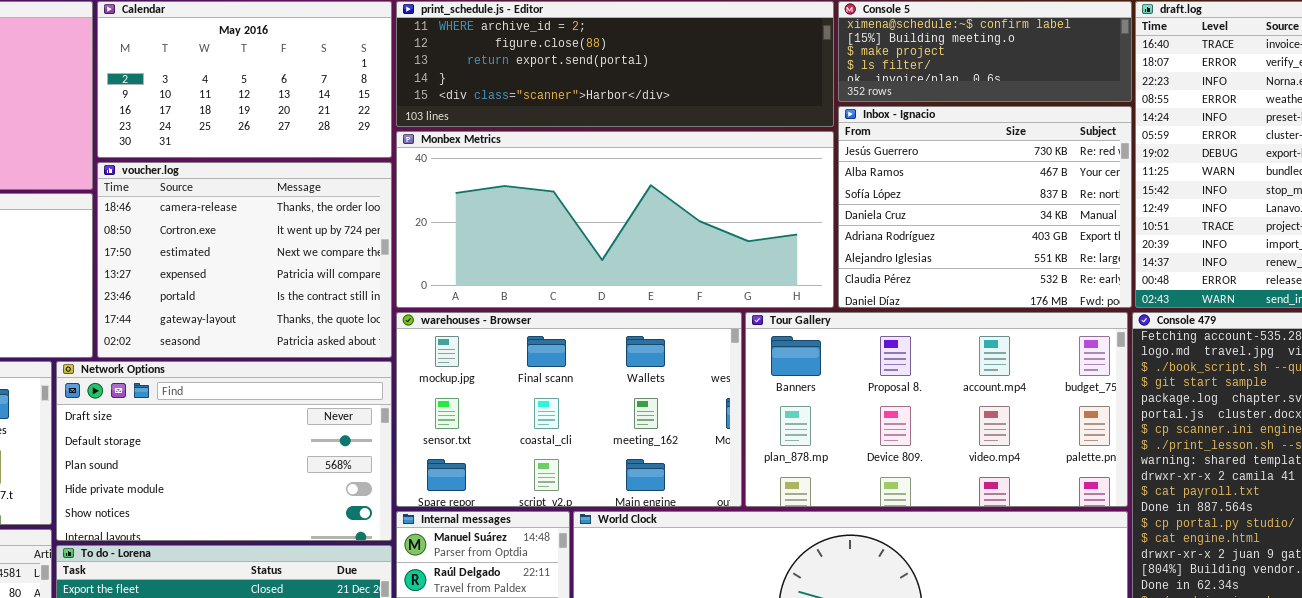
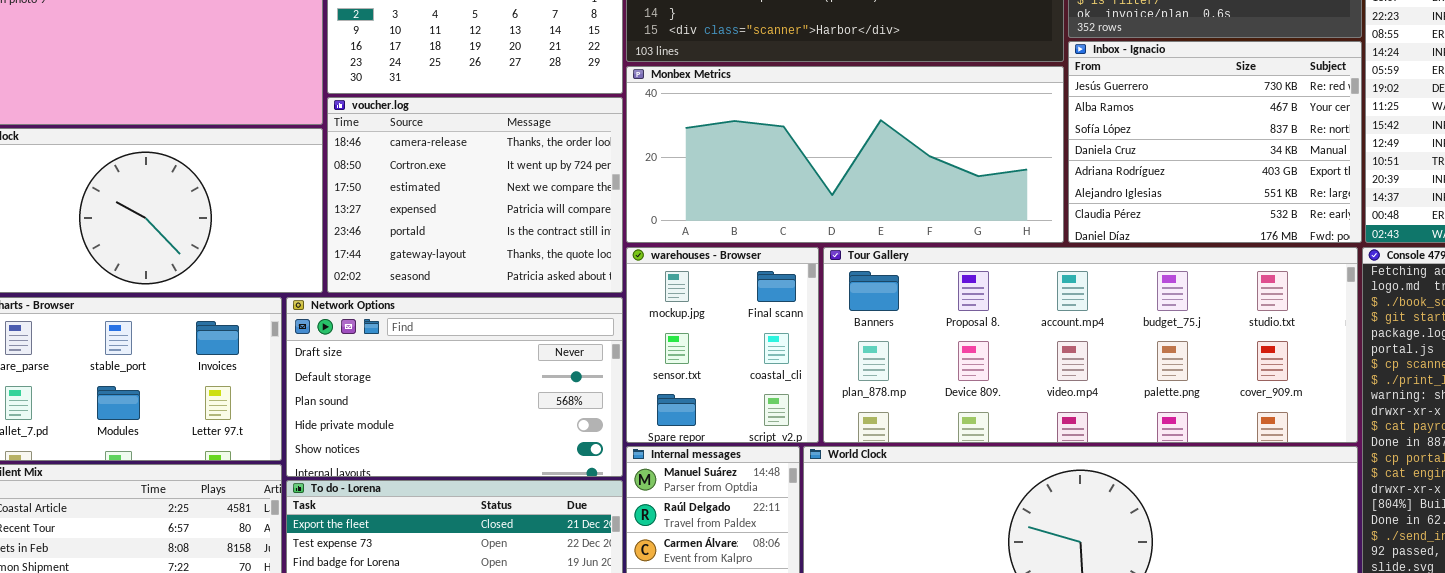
warehouses - Browser: [396,312,742,507] -> [626,247,819,443], resized
Tour Gallery: [745,312,1128,507] -> [823,247,1358,443], resized

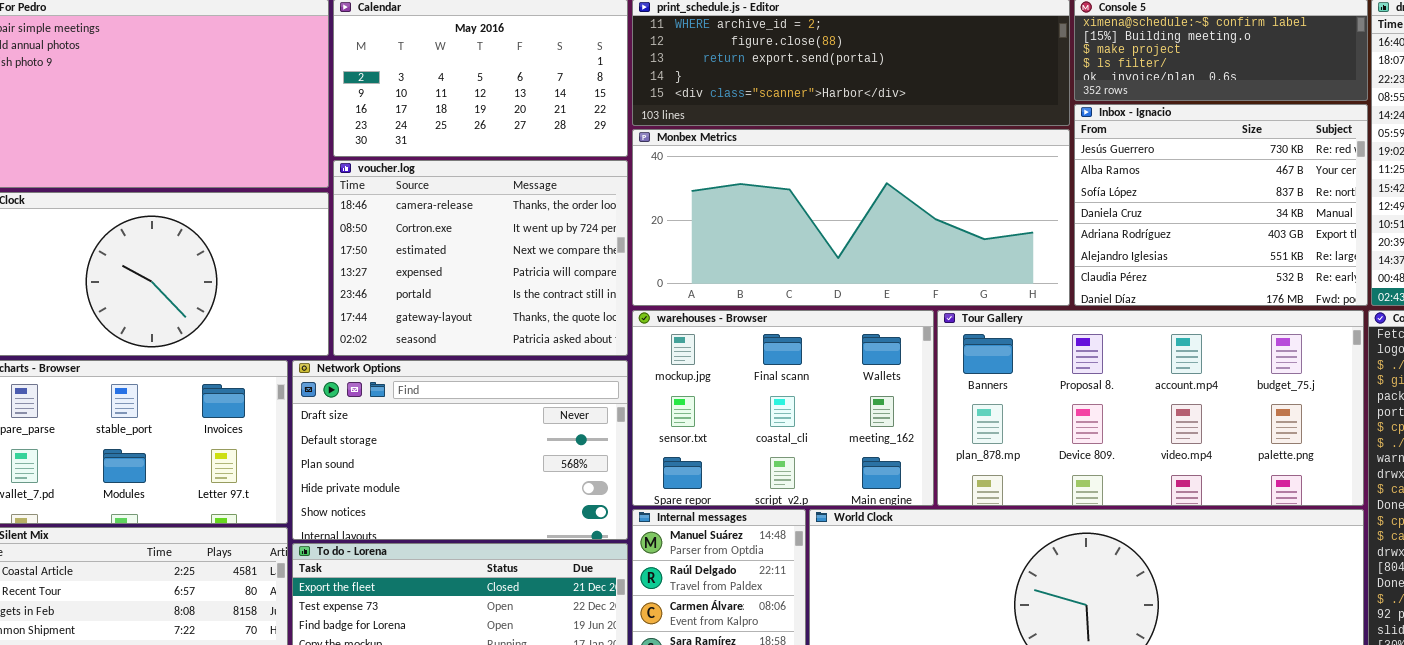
warehouses - Browser: [626,247,819,443] -> [632,310,934,506], resized
Tour Gallery: [823,247,1358,443] -> [937,310,1364,506], resized

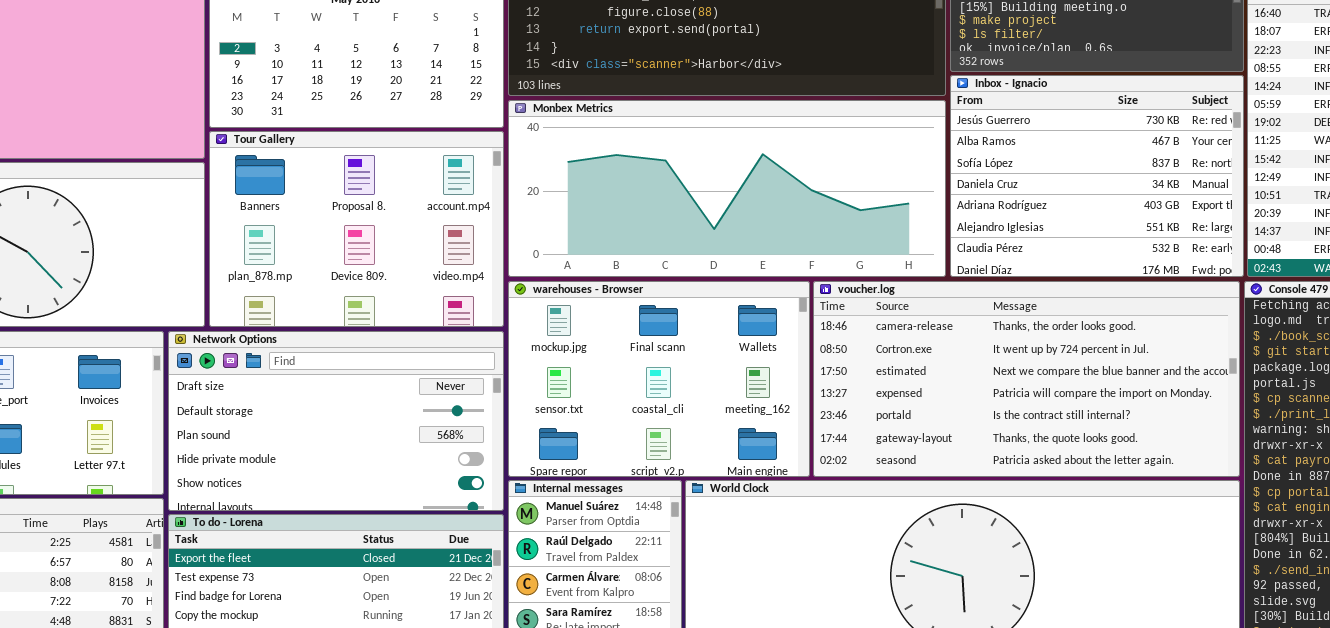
voucher.log: [333,160,628,356] -> [813,281,1240,477], moved, resized
Tour Gallery: [937,310,1364,506] -> [209,131,504,327], moved, resized

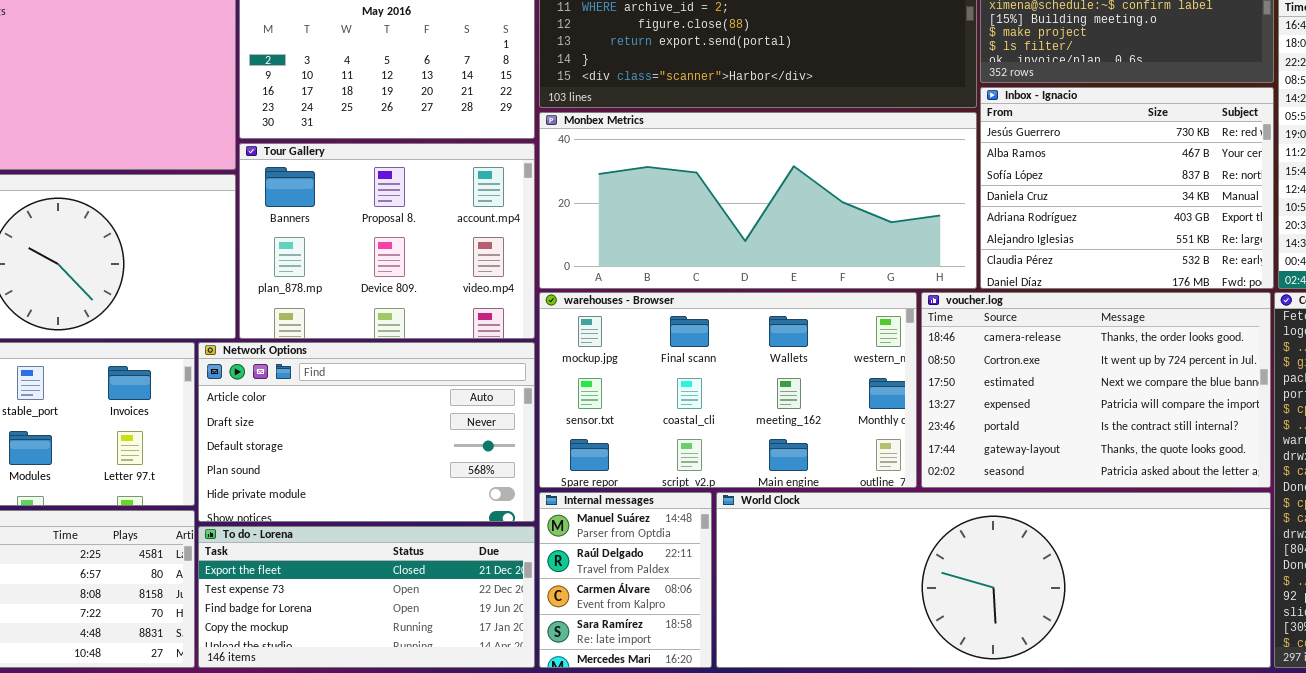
warehouses - Browser: [508,281,810,477] -> [539,292,917,488], resized
voucher.log: [813,281,1240,477] -> [921,292,1271,488], resized
Network Options: [168,331,504,511] -> [198,342,535,522], scrolled up 1 row

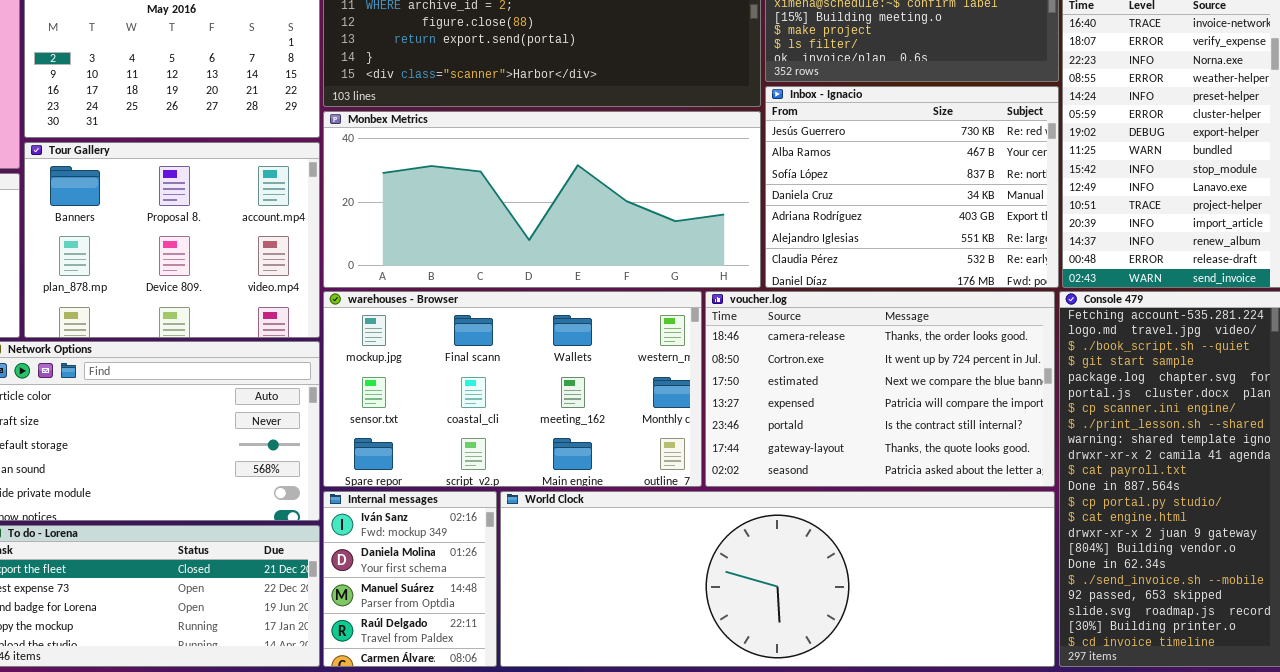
Internal messages: [539,492,712,668] -> [323,491,497,667], scrolled up 2 rows

